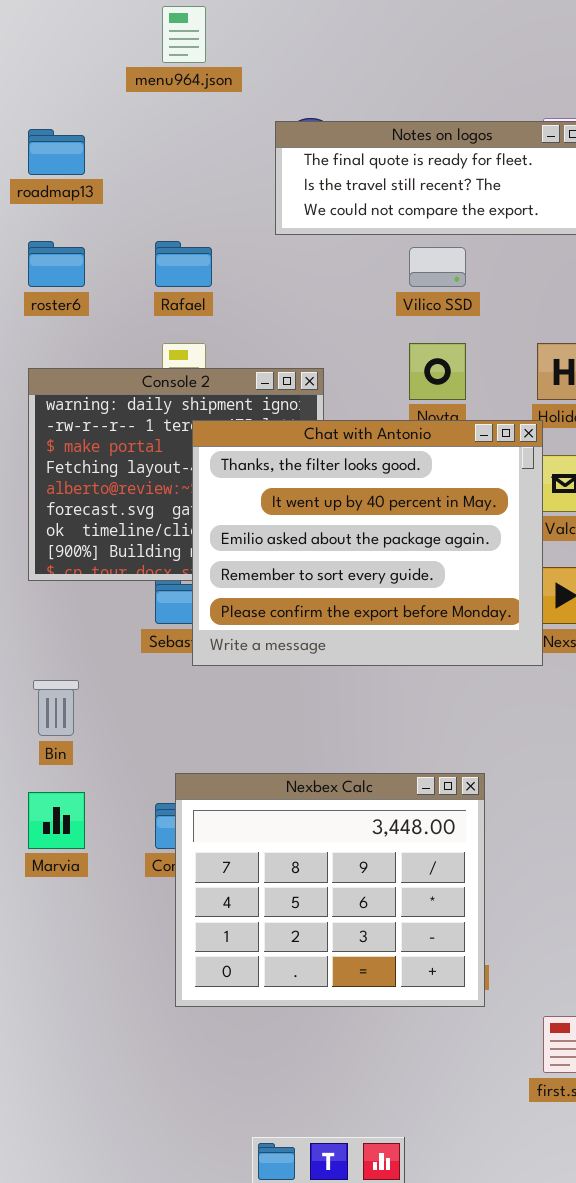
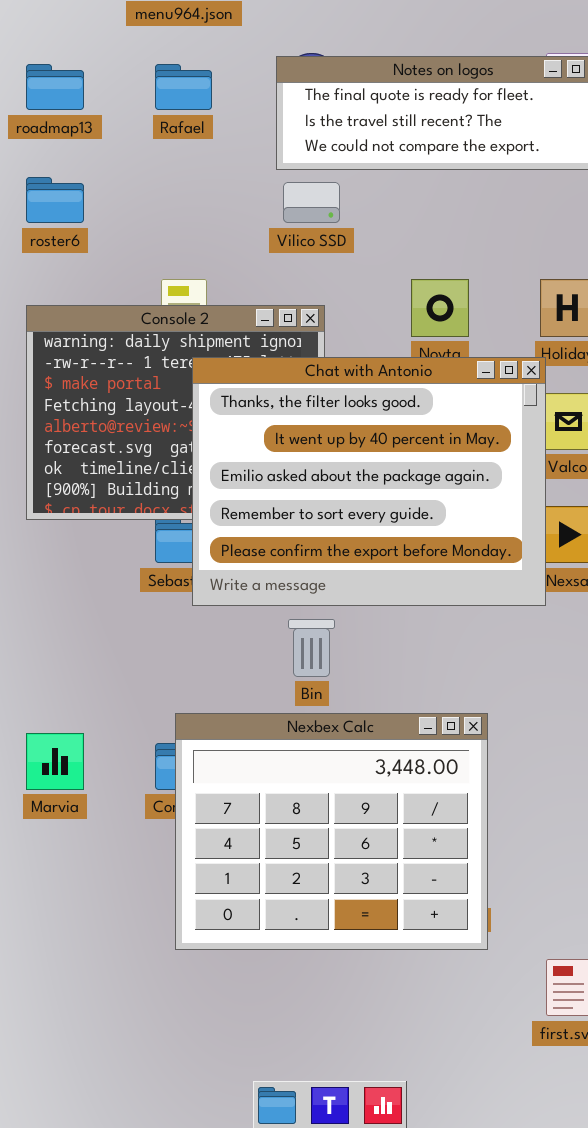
Rafael: [155,241,212,287] -> [155,64,212,110], moved
Vilico SSD: [409,247,466,287] -> [283,182,340,223], moved
Bin: [33,680,79,736] -> [288,619,335,677], moved

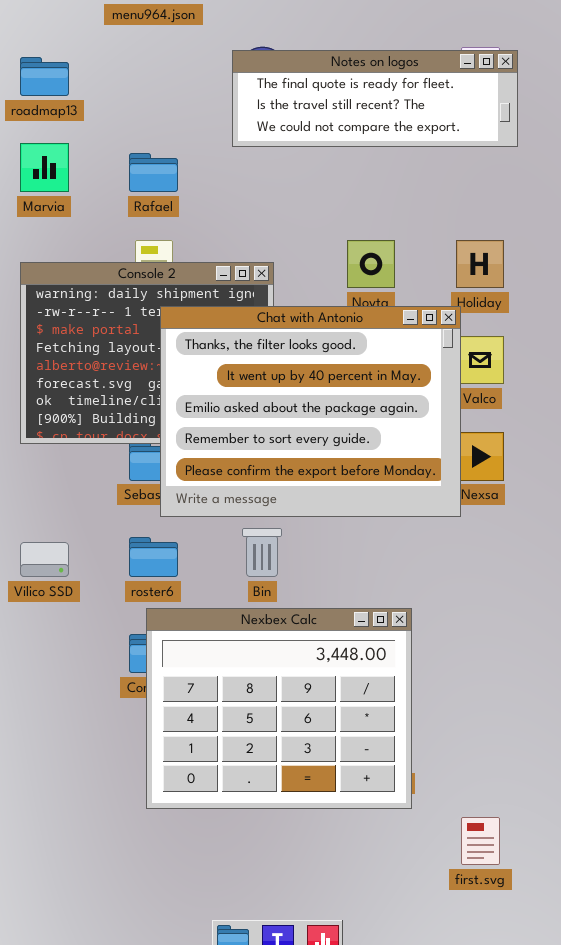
Rafael: [155,64,212,110] -> [129,153,178,192], moved
roster6: [26,177,84,223] -> [129,537,178,577], moved
Vilico SSD: [283,182,340,223] -> [20,542,69,577], moved
Marvia: [26,733,84,790] -> [20,143,69,192], moved

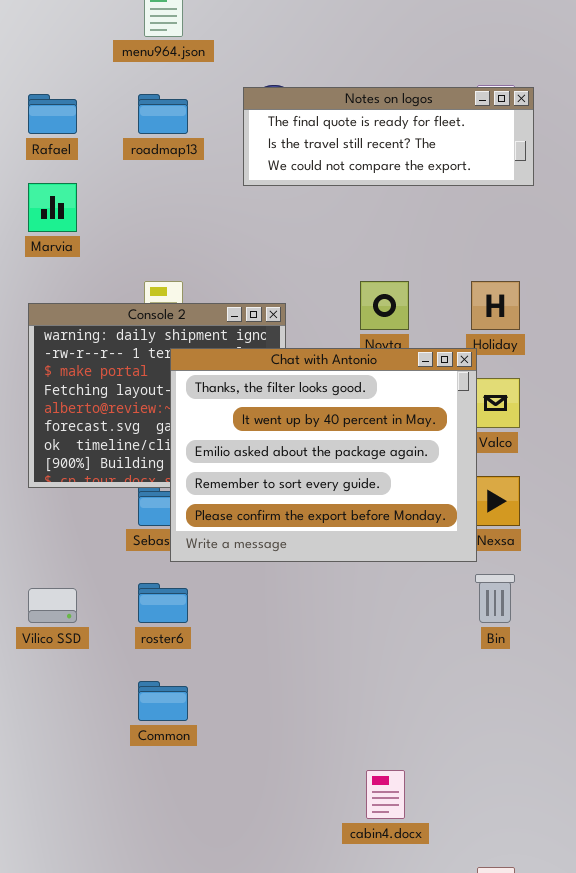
roadmap13: [20,57,69,96] -> [138,94,188,134], moved
Rafael: [129,153,178,192] -> [28,94,77,134], moved
Bin: [242,528,282,577] -> [475,574,515,623], moved
Nexbex Calc: [146,608,412,809] -> none, closed

